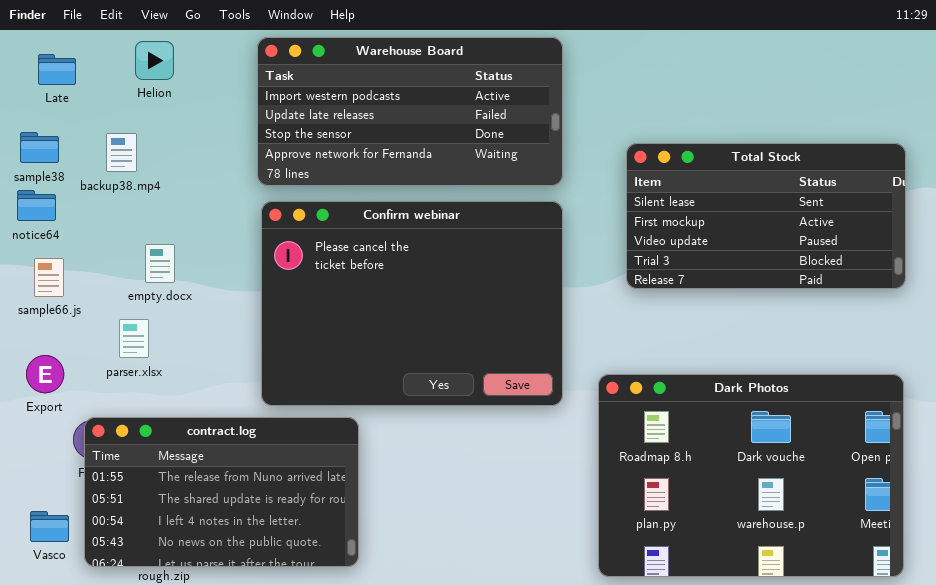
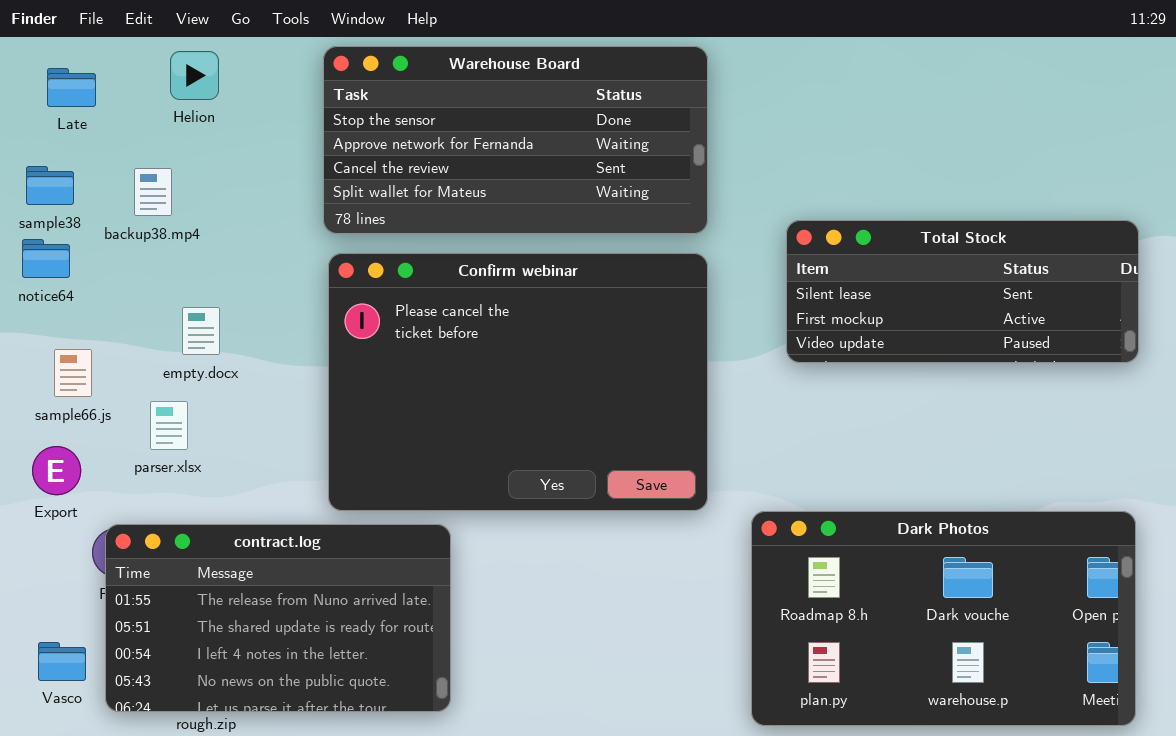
Warehouse Board: [257,37,563,186] -> [323,46,708,234], scrolled down 2 rows
Total Stock: [626,143,906,289] -> [786,220,1139,363], resized
sample66.js: [34,258,64,297] -> [54,349,92,397], moved
Dark Photos: [598,374,904,577] -> [751,511,1136,726], resized

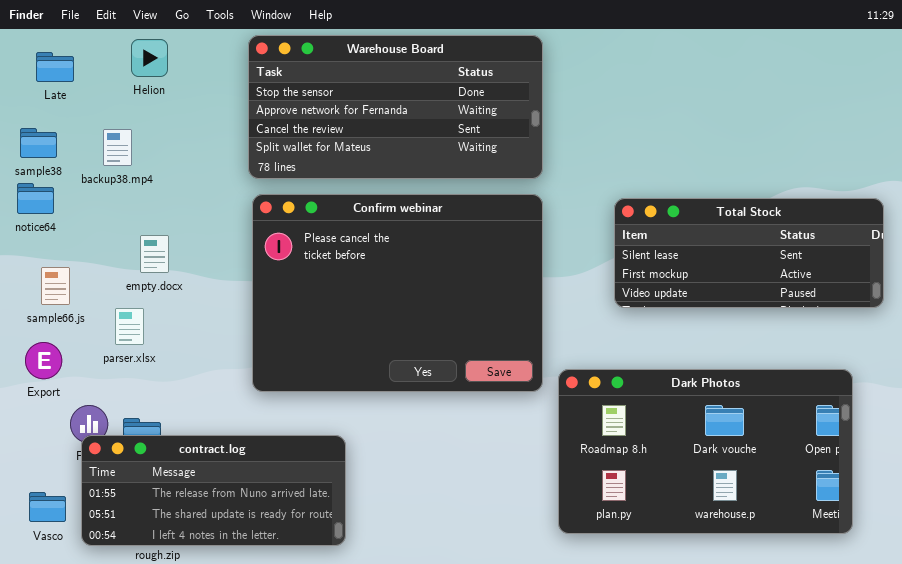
Total Stock: [786,220,1139,363] -> [614,198,884,308], moved
Dark Photos: [751,511,1136,726] -> [558,369,853,534], moved
contract.log: [105,524,451,712] -> [81,435,346,546], resized

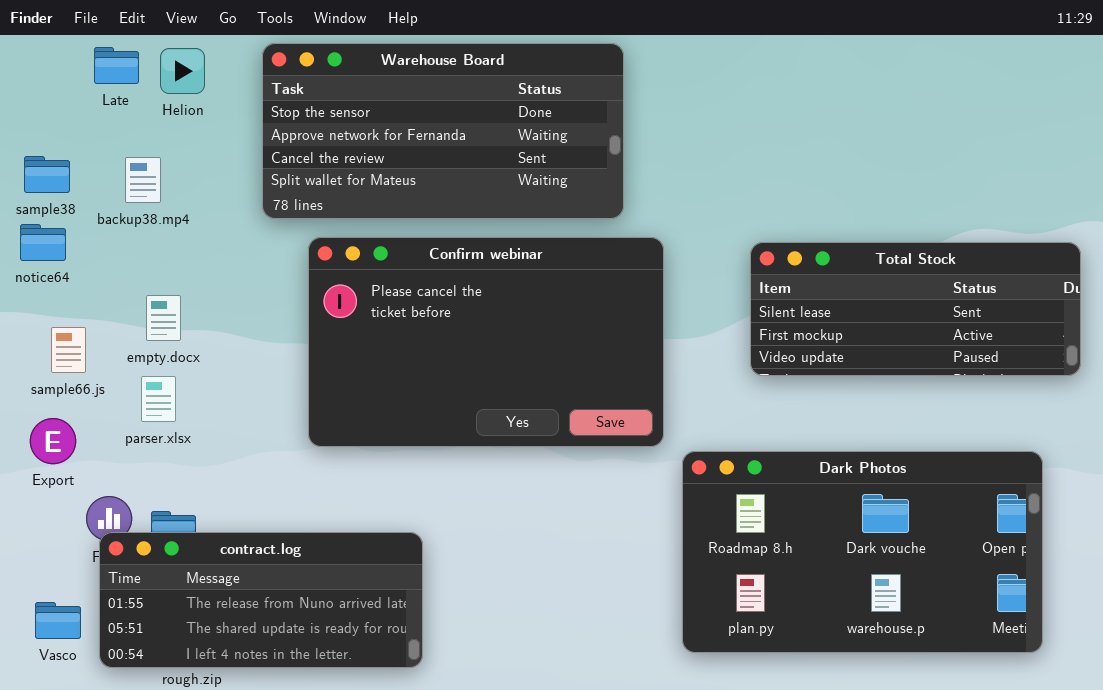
Warehouse Board: [248,35,543,179] -> [262,43,624,219], moved
Late: [36,52,74,82] -> [94,47,139,84], moved
Confirm webinar: [252,194,543,392] -> [308,237,664,447], resized
empty.docx: [140,235,169,273] -> [146,295,181,341], moved

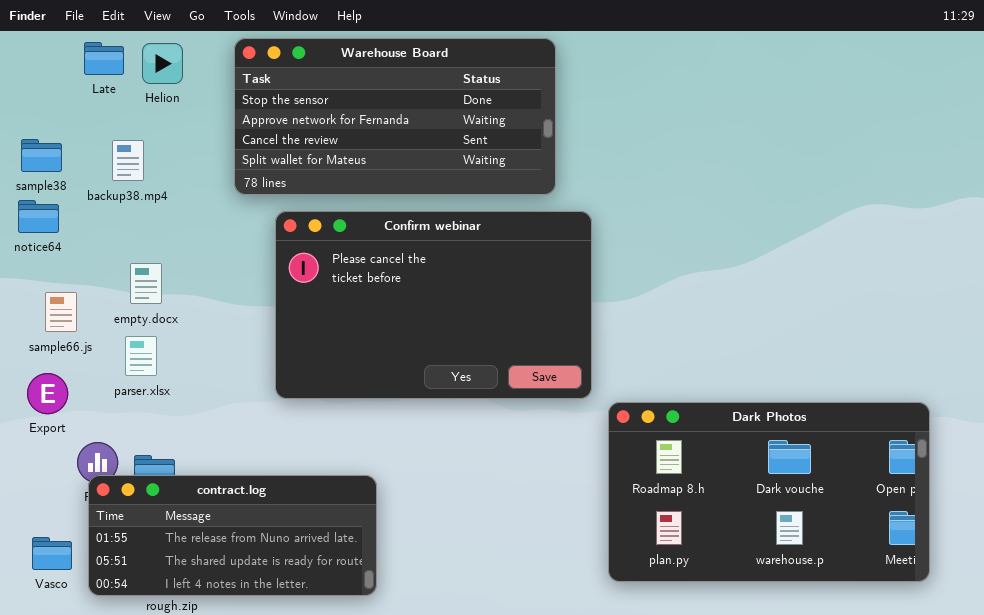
Total Stock: [750,242,1081,376] -> none, closed

